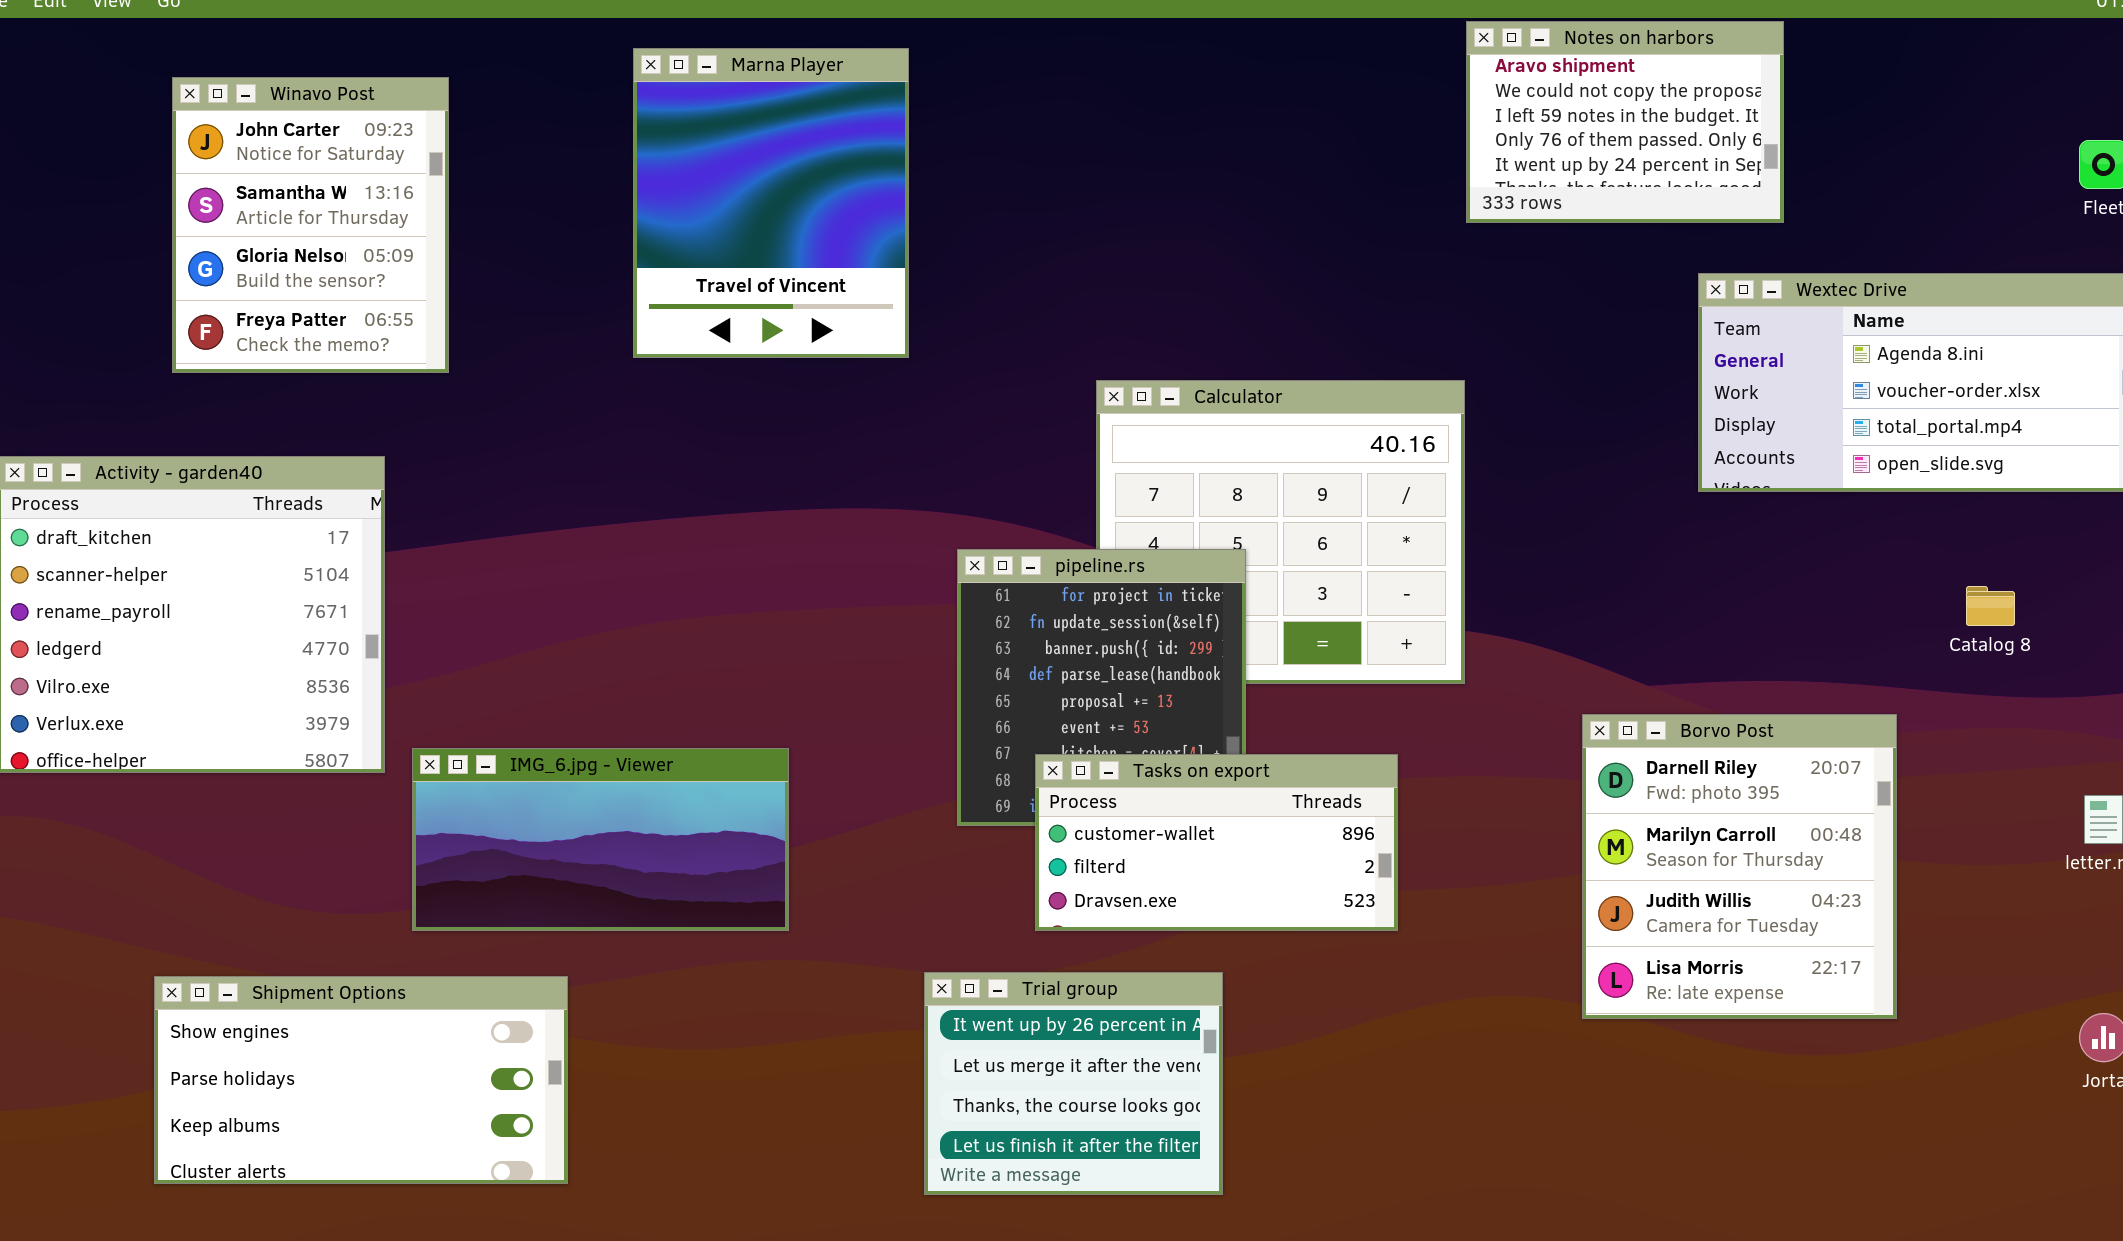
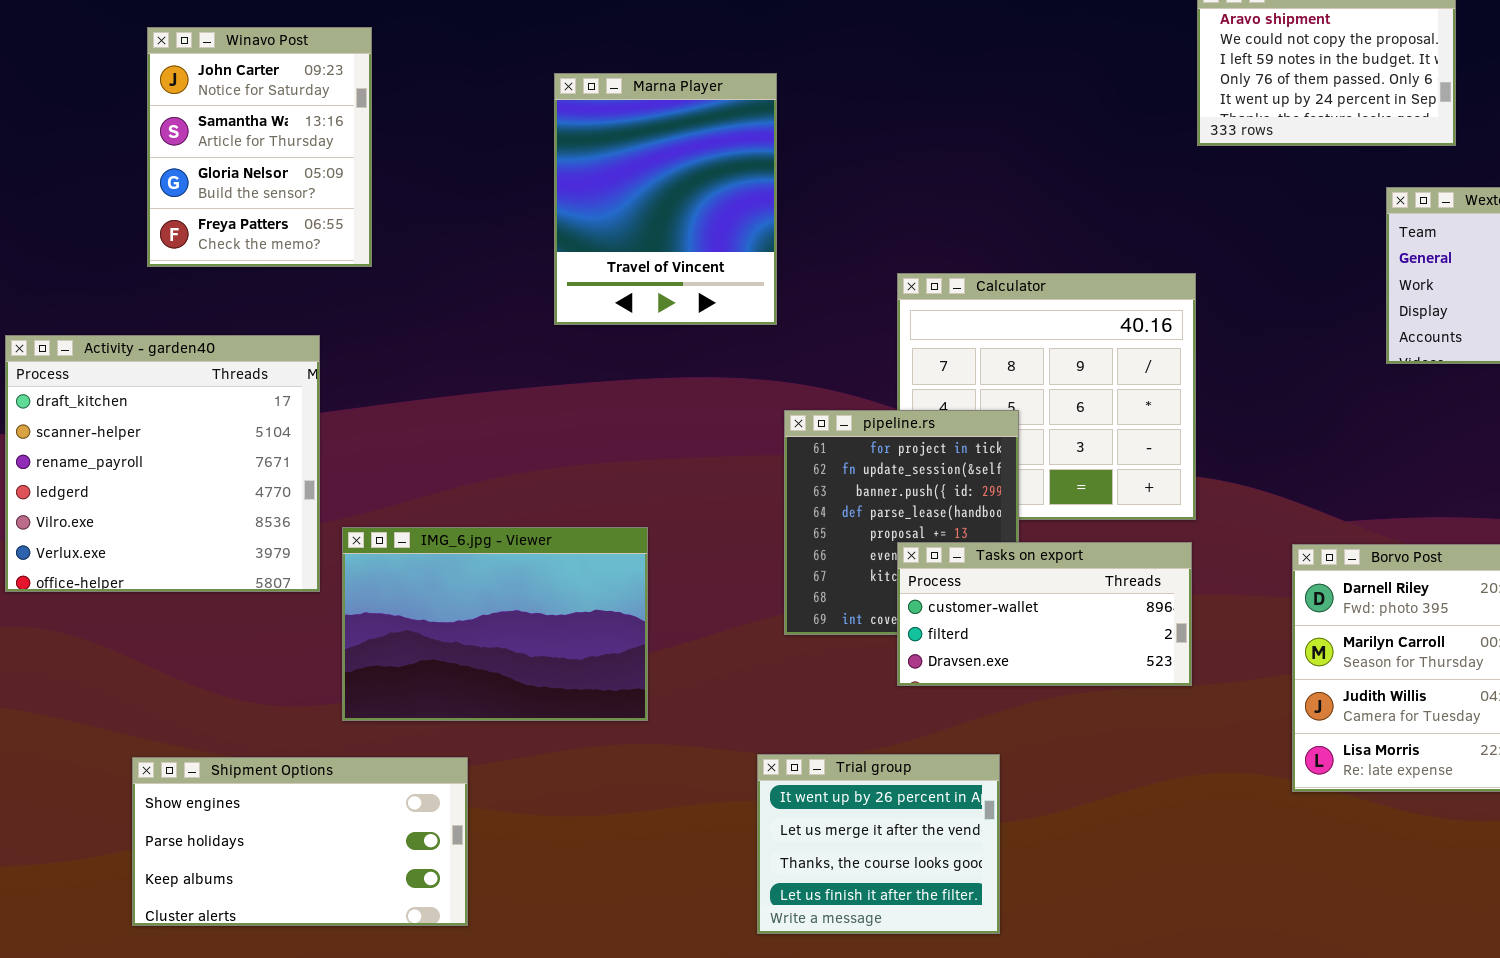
Marna Player: [633,48,909,358] -> [554,73,777,325], moved
IMG_6.jpg - Viewer: [412,748,789,931] -> [342,527,648,721], resized
Tasks on export: [1035,754,1398,931] -> [897,542,1192,686], moved

